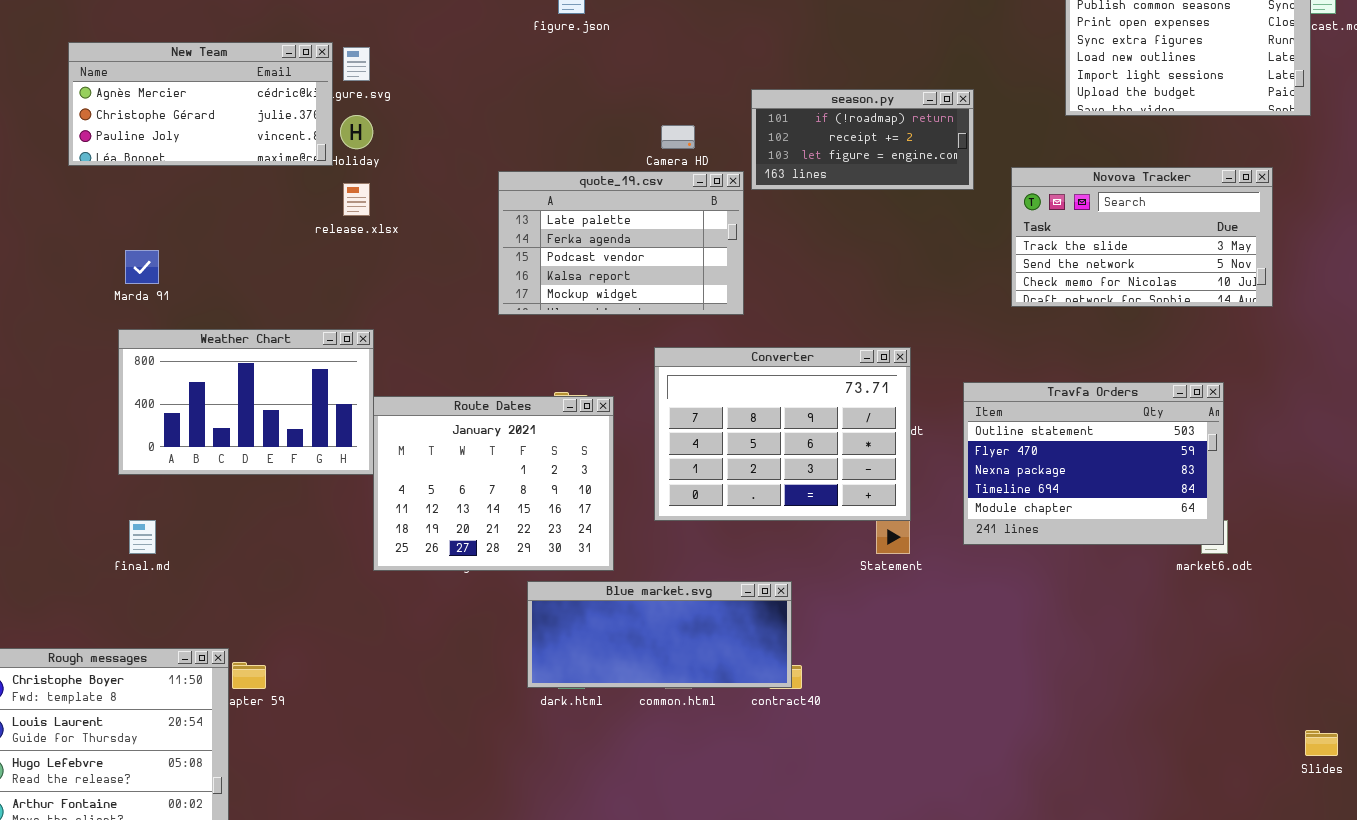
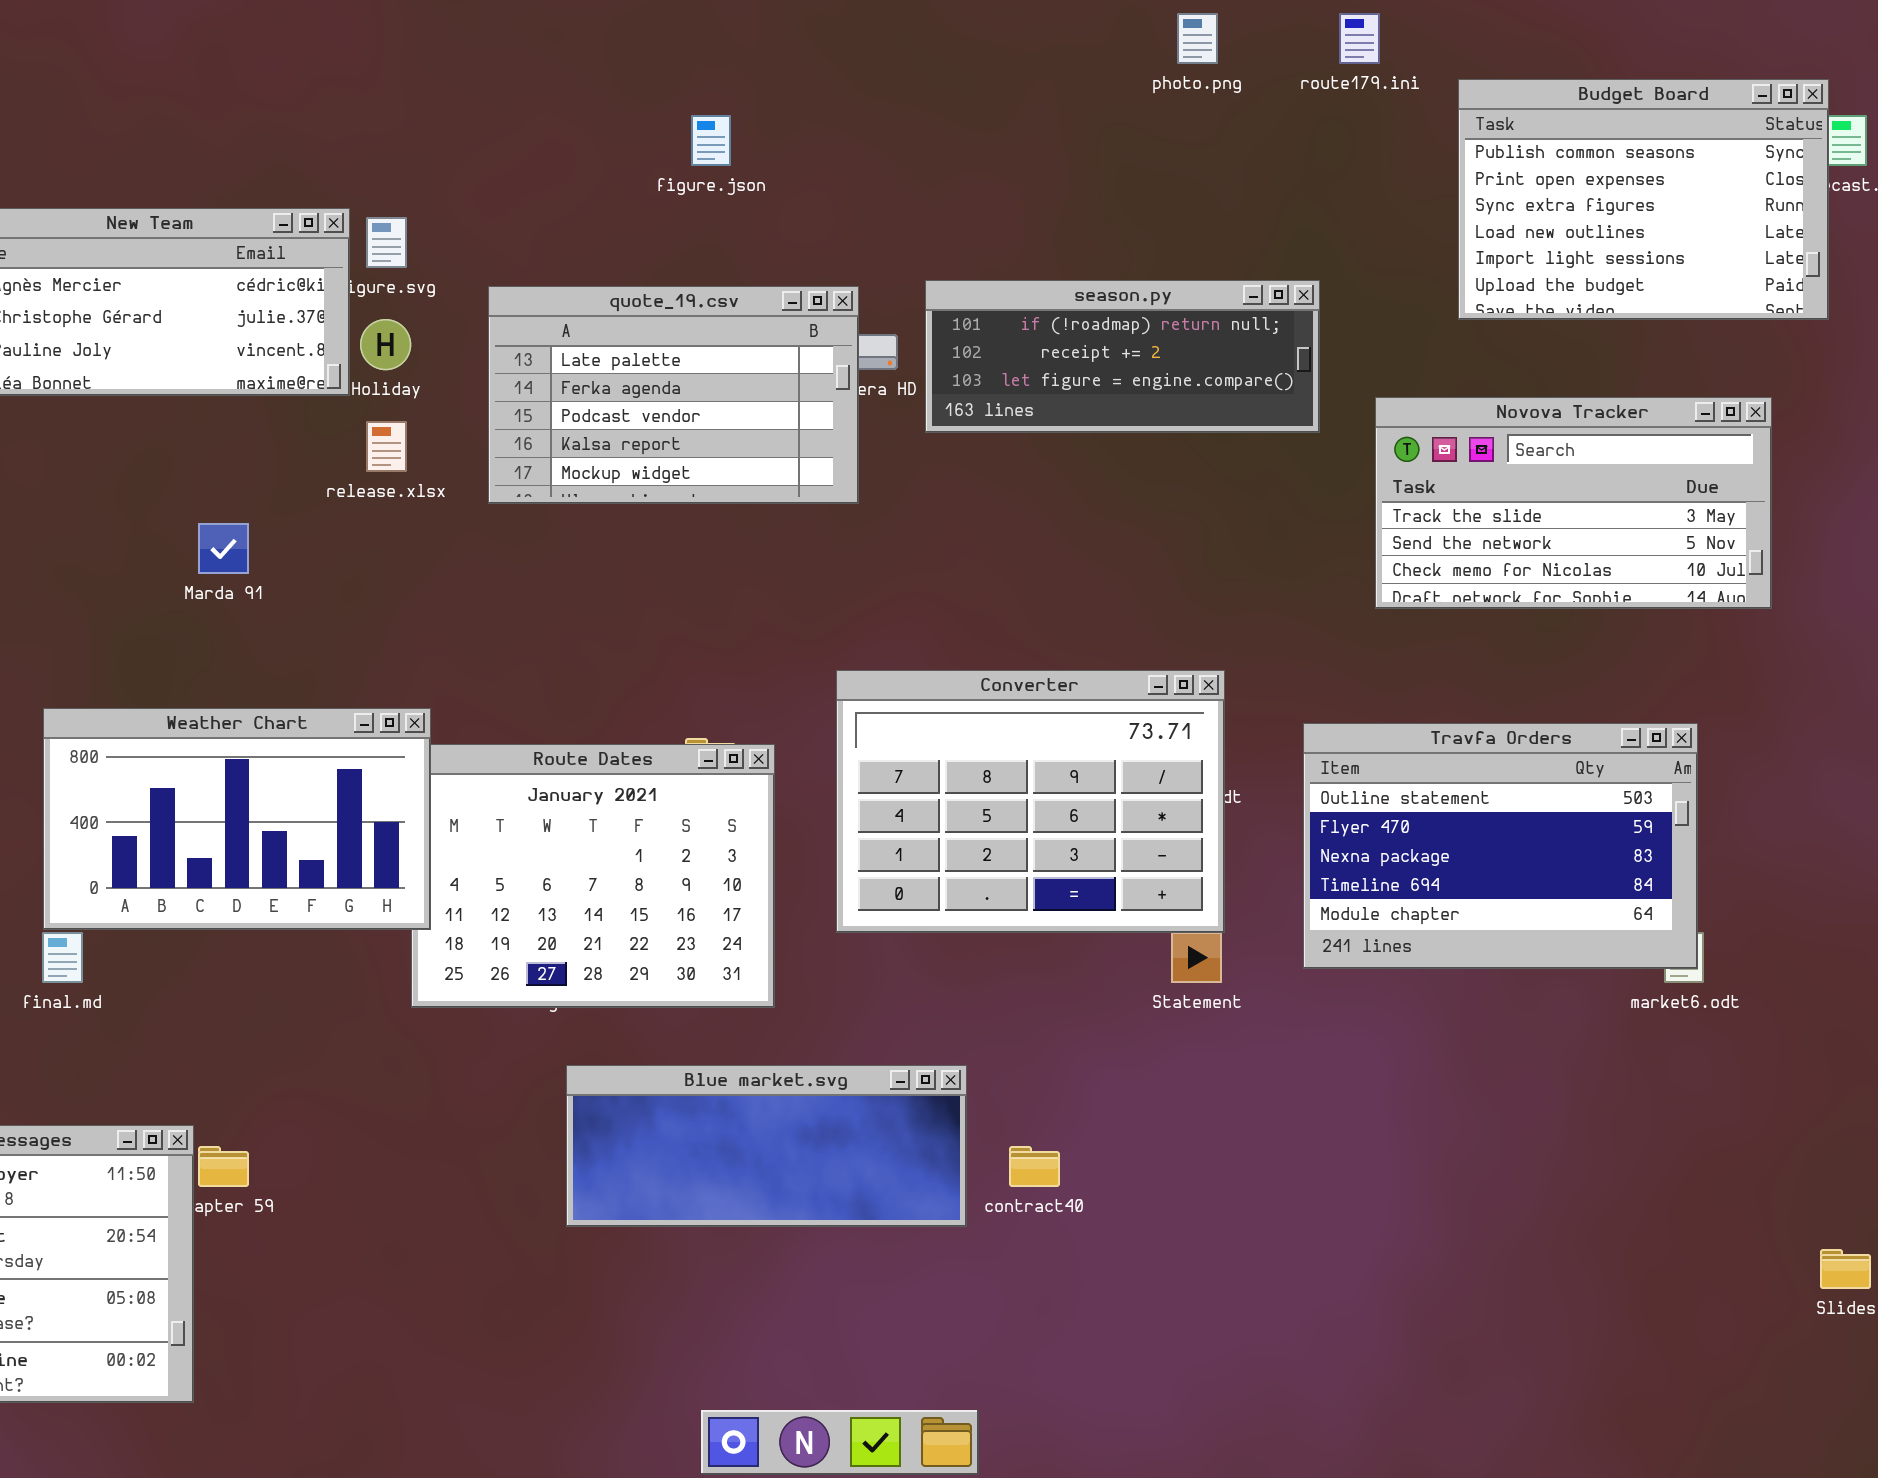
season.py: [751,89,974,190] -> [925,280,1320,433], resized
quote_19.csv: [498,171,744,315] -> [488,286,859,504], moved
Marda 91: [125,250,159,284] -> [198,523,249,574], moved
Weather Chart: [118,329,374,475] -> [43,708,431,930], moved
Blue market.svg: [527,581,792,688] -> [566,1065,967,1227], moved

